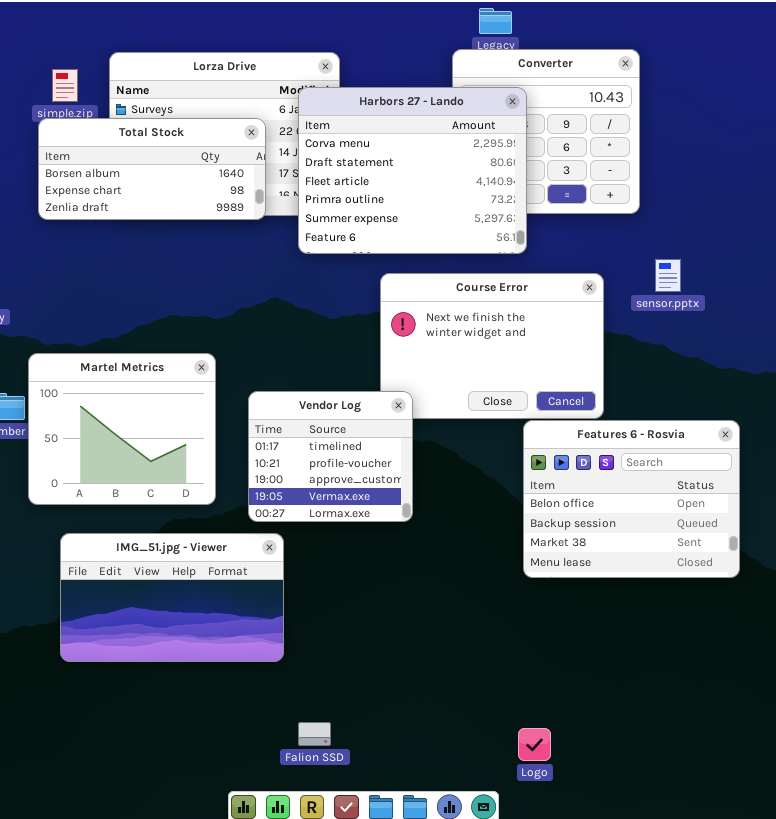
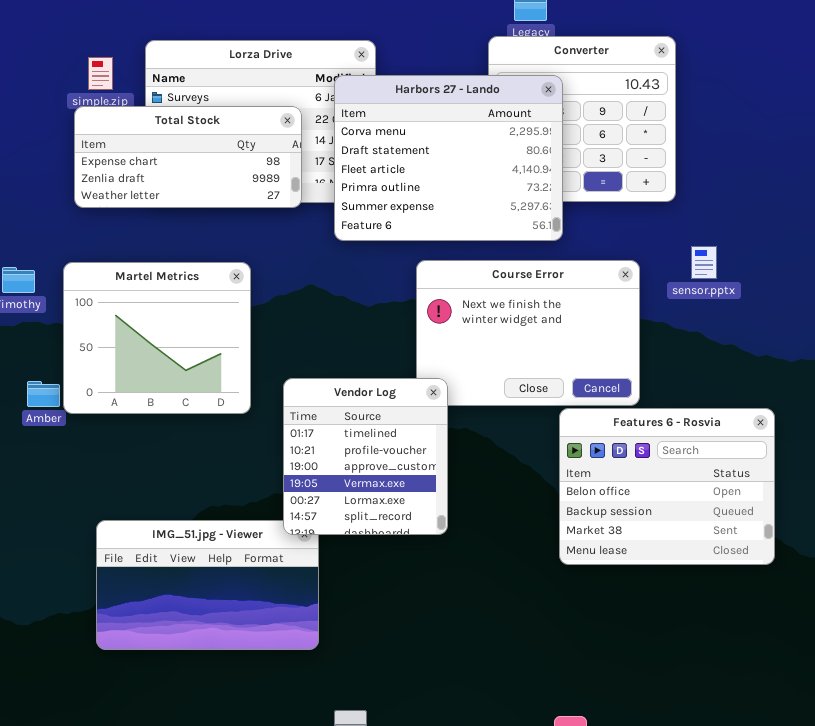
Total Stock: [38,118,266,220] -> [74,106,302,208], scrolled down 1 row
Martel Metrics: [28,353,216,505] -> [63,262,251,414], moved
Vendor Log: [248,391,413,522] -> [283,378,448,535], resized

